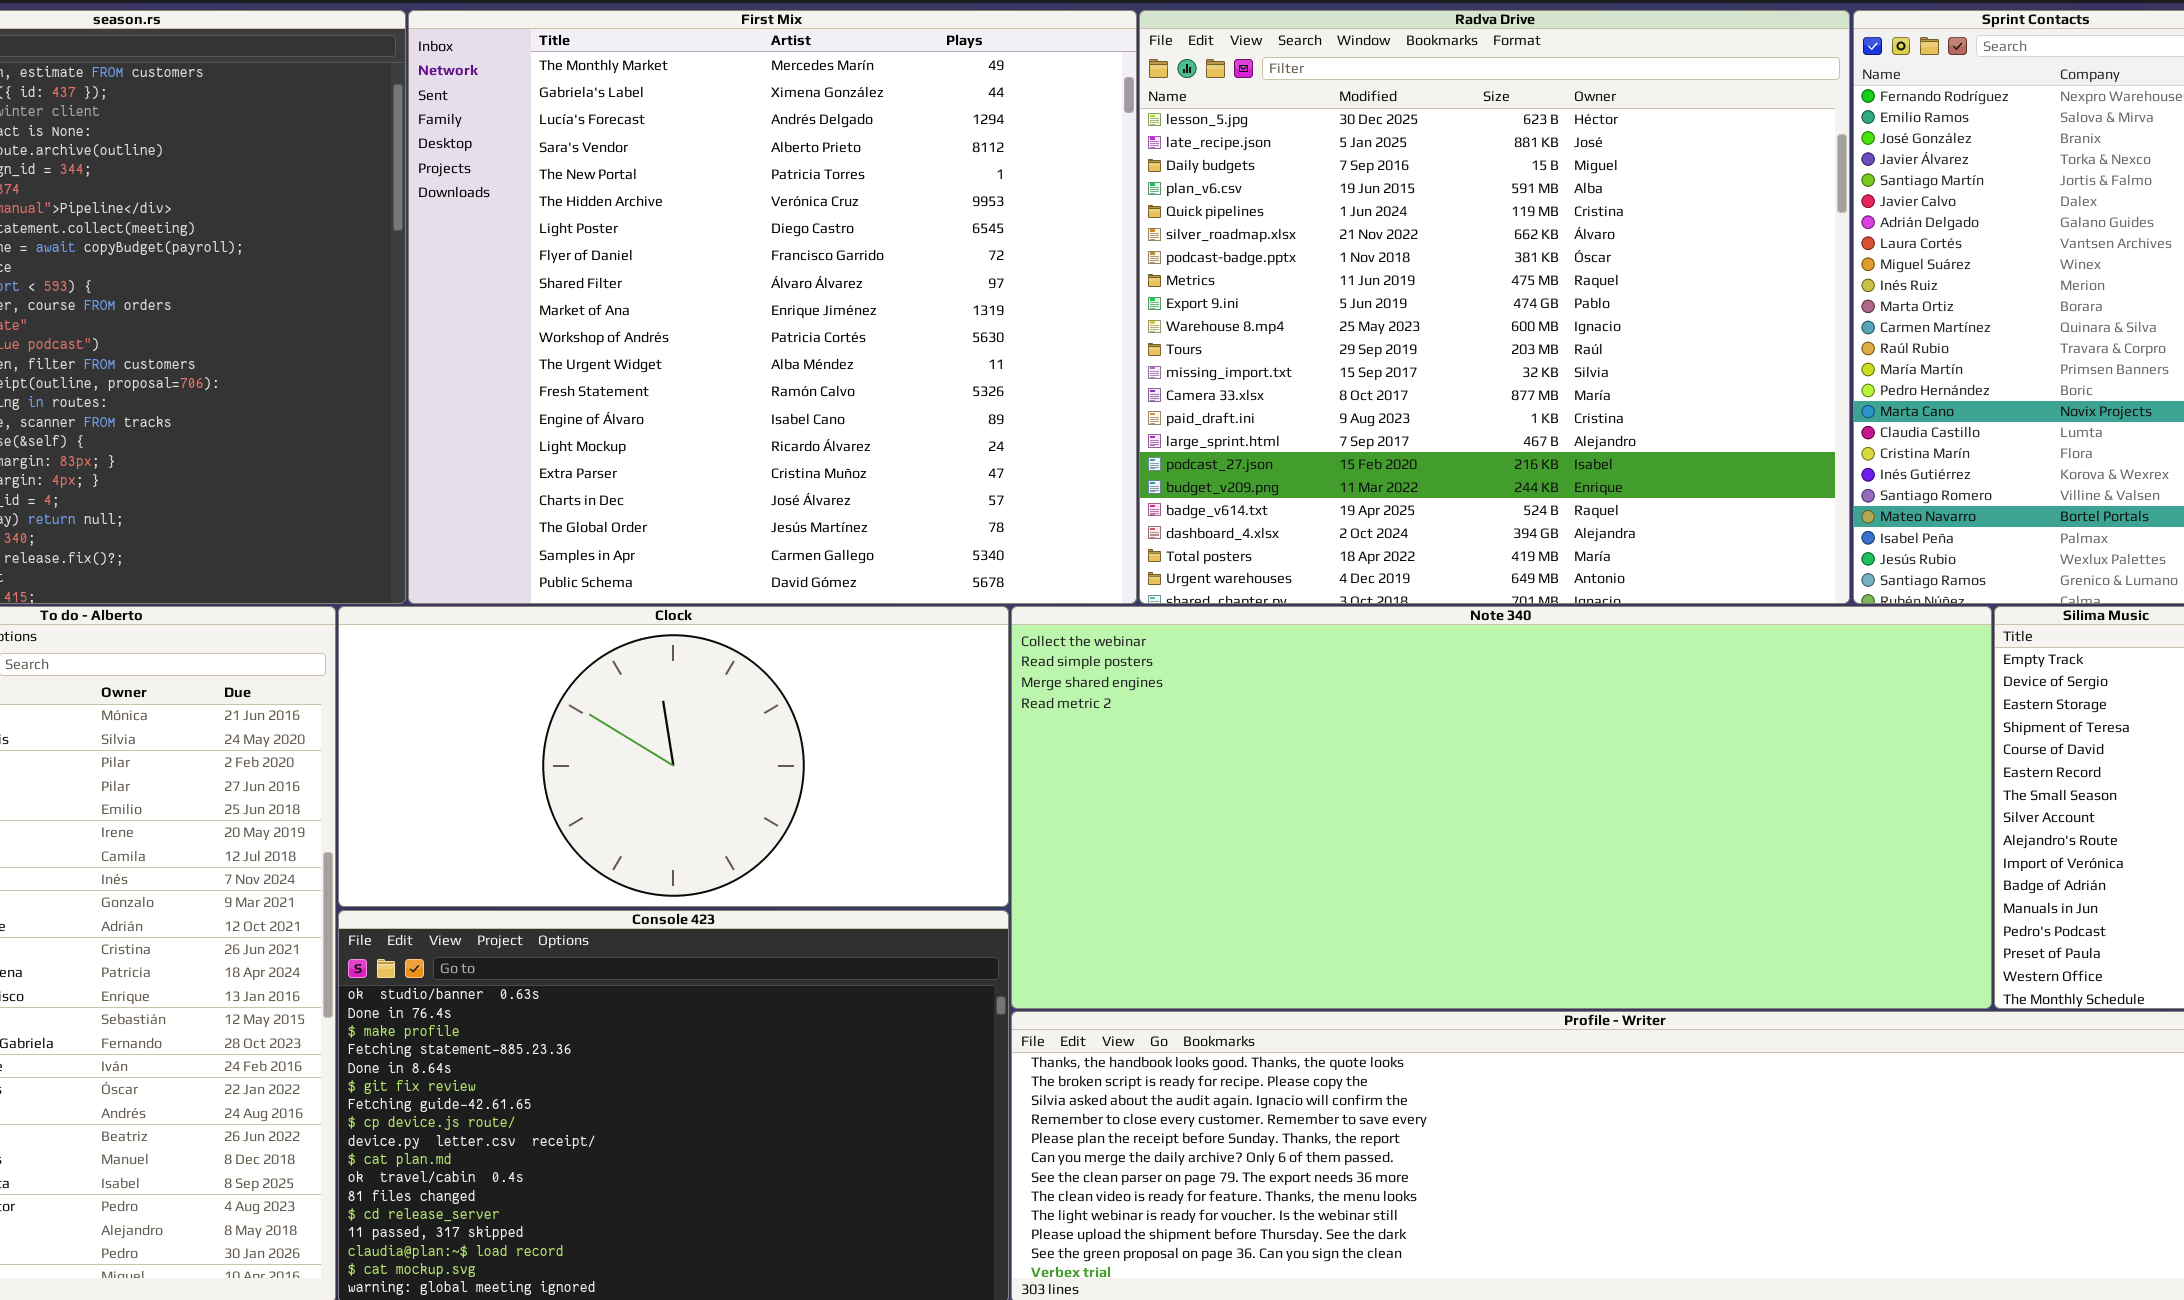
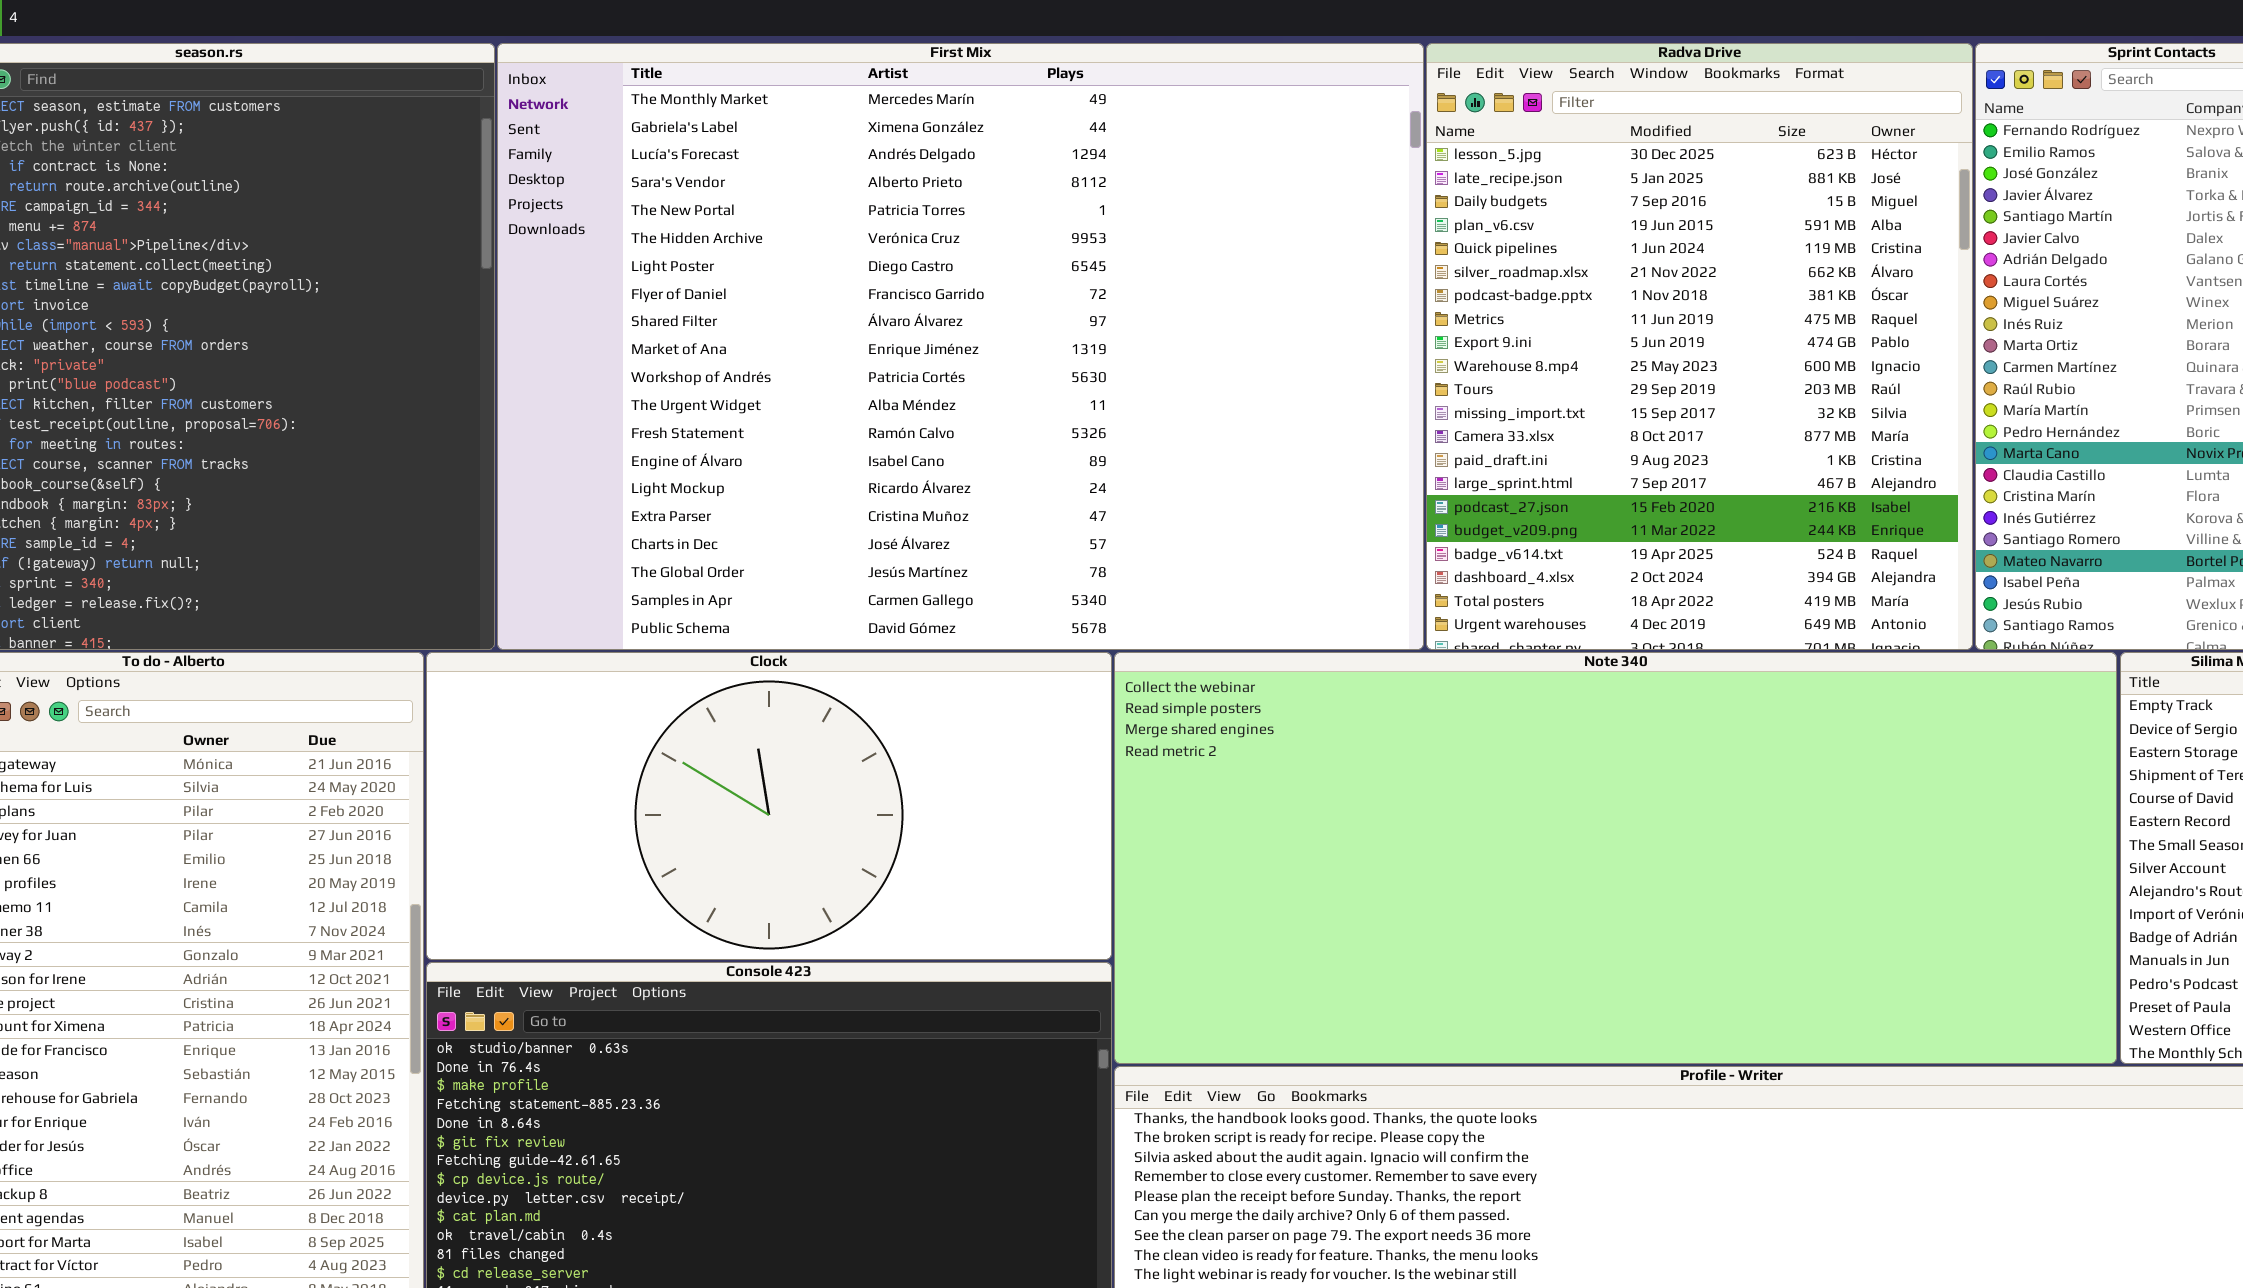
First Mix: [408,10,1137,604] -> [497,43,1424,650], resized
Radva Drive: [1139,10,1850,604] -> [1426,43,1973,650], resized

